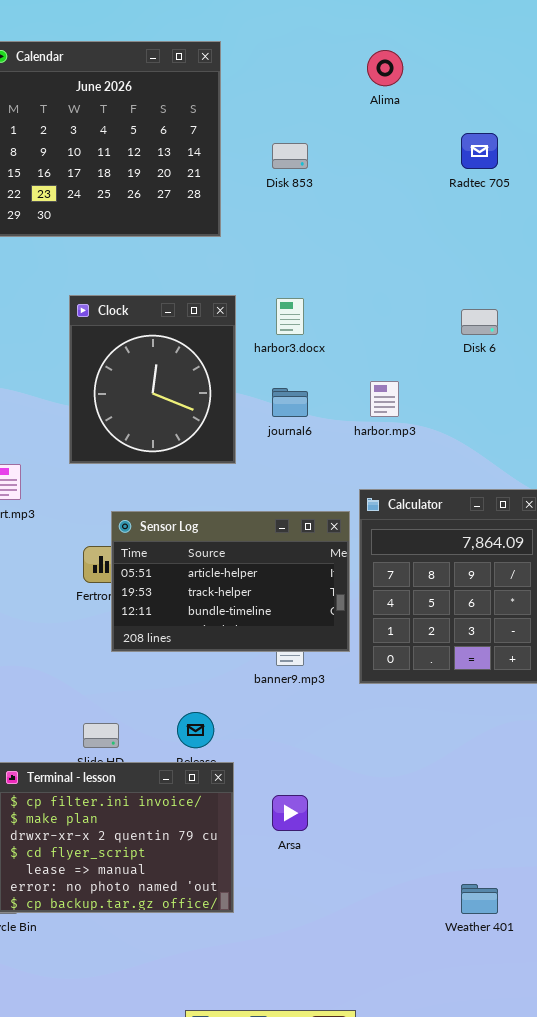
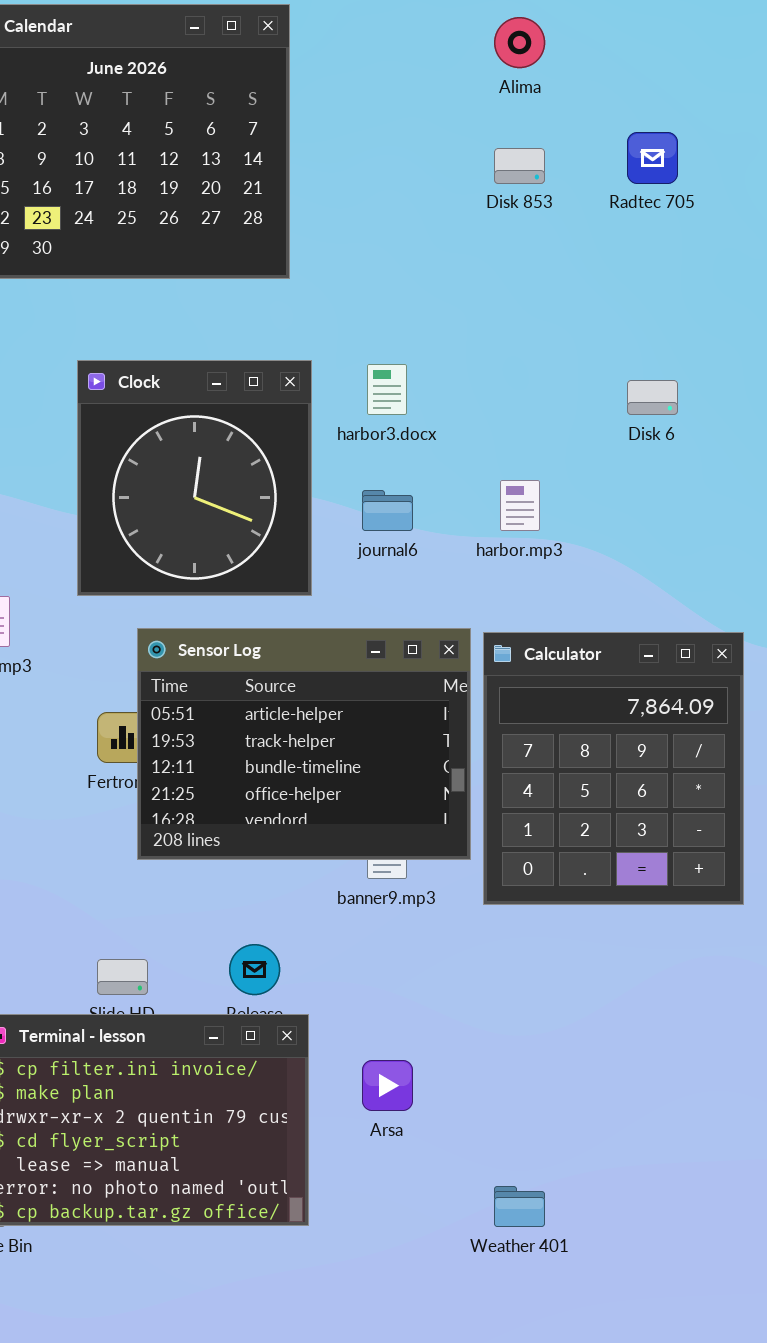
Disk 853: [272,143,308,169] -> [494,148,545,184], moved
Sensor Log: [111,511,350,652] -> [137,628,471,860], resized
Weather 401: [461,884,498,914] -> [494,1186,545,1227], moved

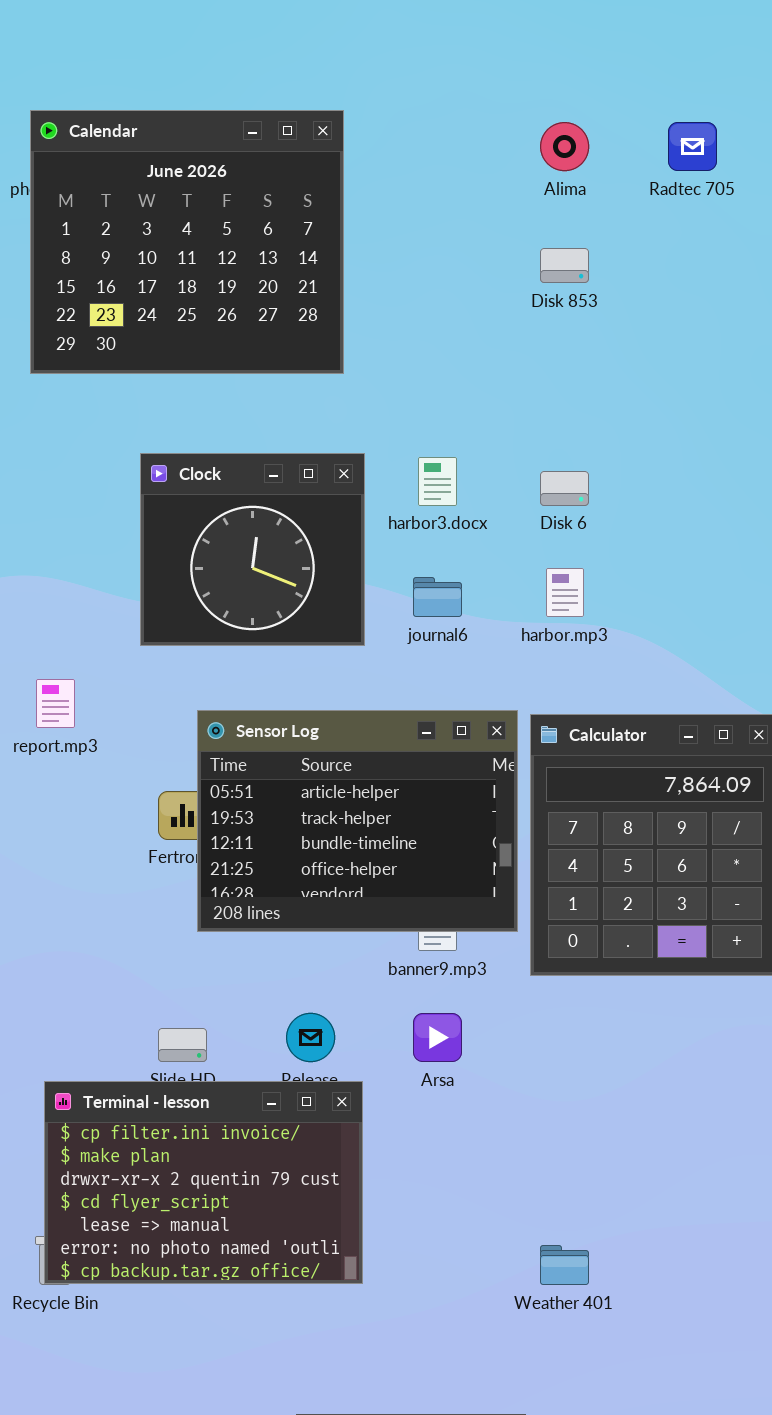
Radtec 705: [627,132,678,184] -> [668,122,717,171], moved
Clock: [77,360,312,596] -> [140,453,365,646], resized
Disk 6: [627,380,678,415] -> [540,471,589,506], moved
Arsa: [362,1060,413,1111] -> [413,1013,462,1062], moved

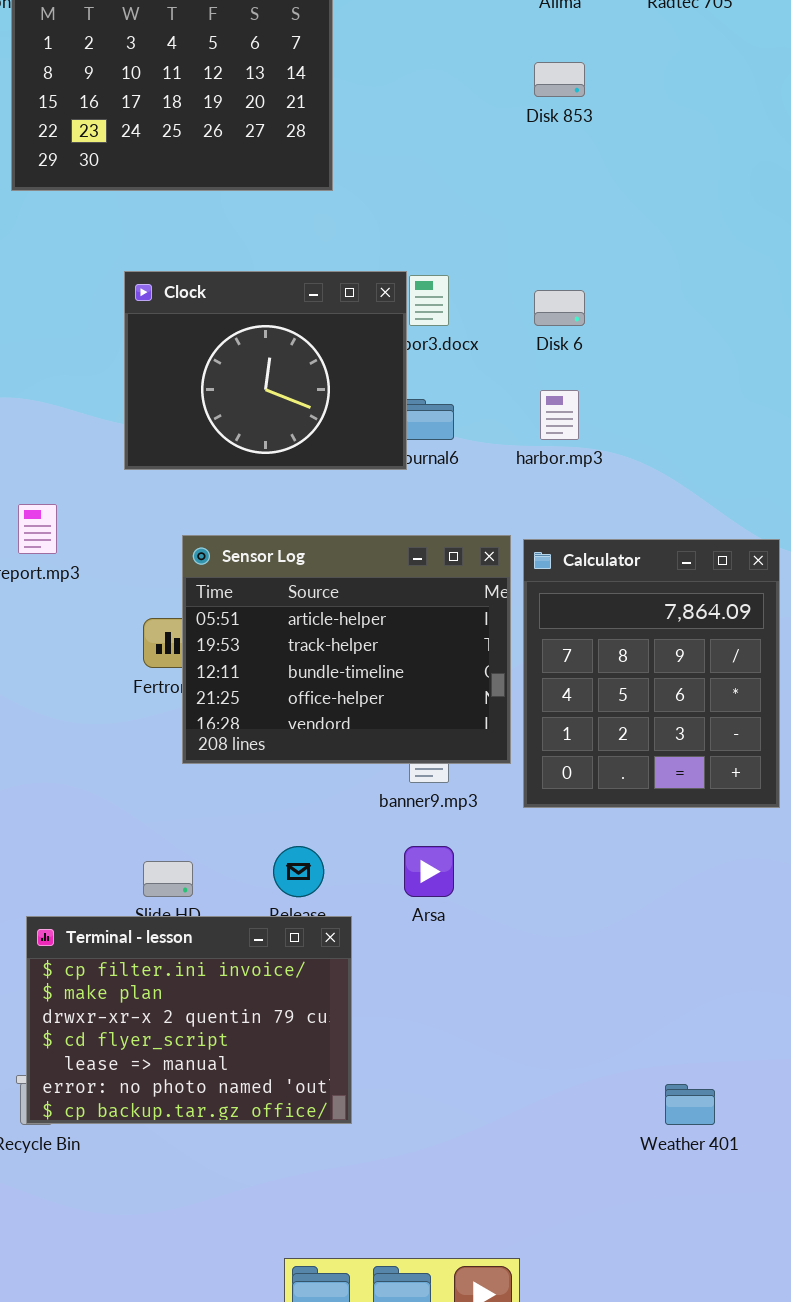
Clock: [140,453,365,646] -> [124,271,407,470], resized
Weather 401: [540,1245,589,1285] -> [665,1084,715,1125], moved

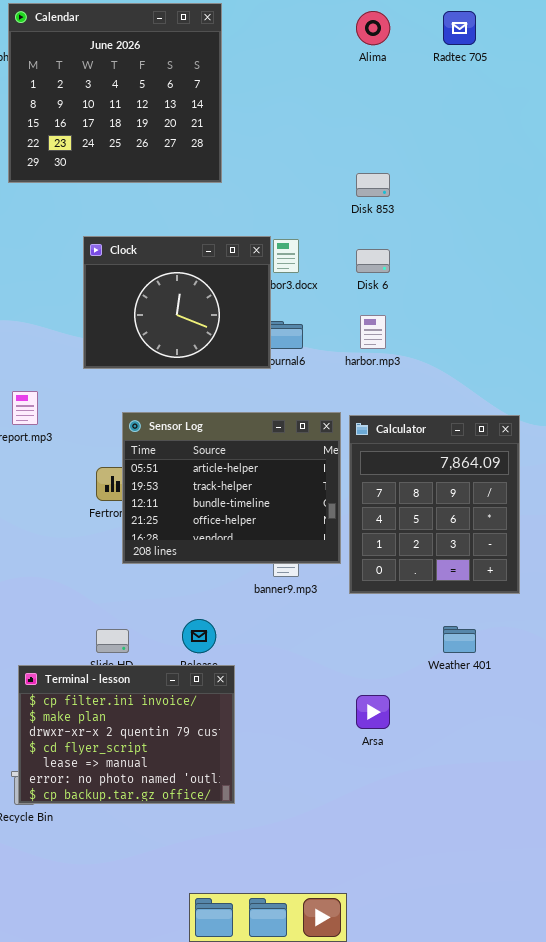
Disk 853: [534,62,585,97] -> [356,173,390,197], moved
Arsa: [404,846,454,897] -> [356,695,390,729], moved
Weather 401: [665,1084,715,1125] -> [443,626,476,653], moved

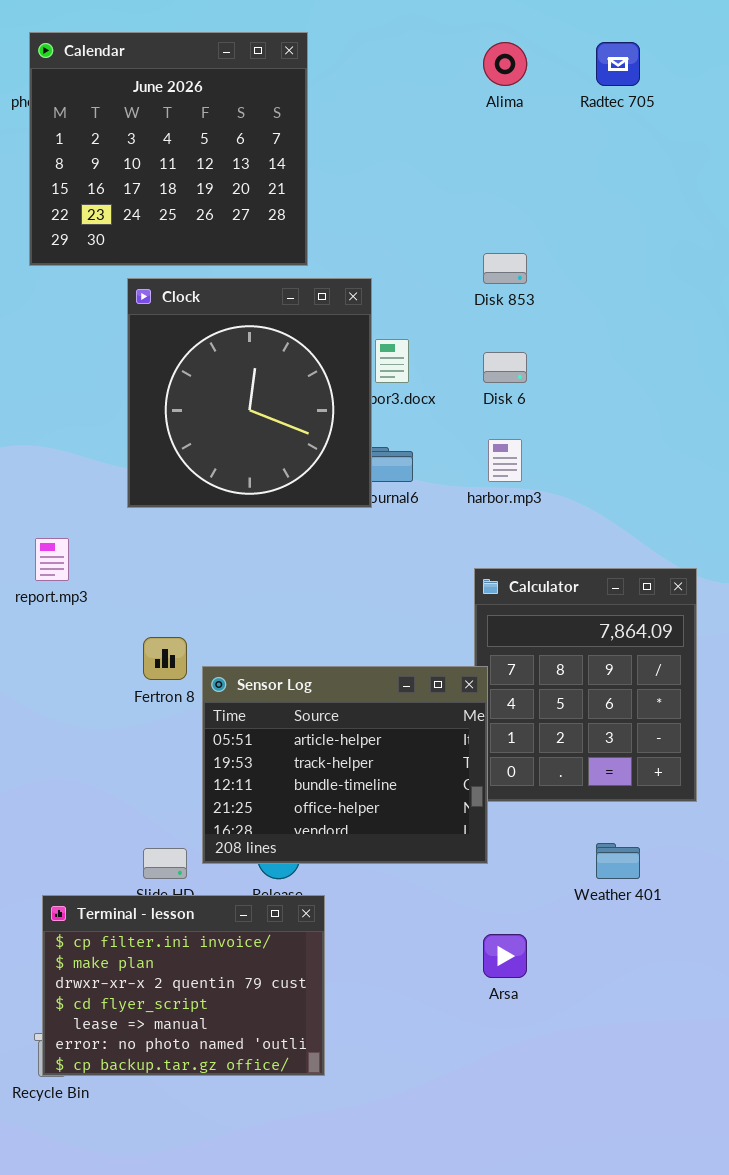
Clock: [83,236,271,369] -> [127,278,372,508], resized
Sensor Log: [122,412,341,564] -> [202,666,488,864], moved

